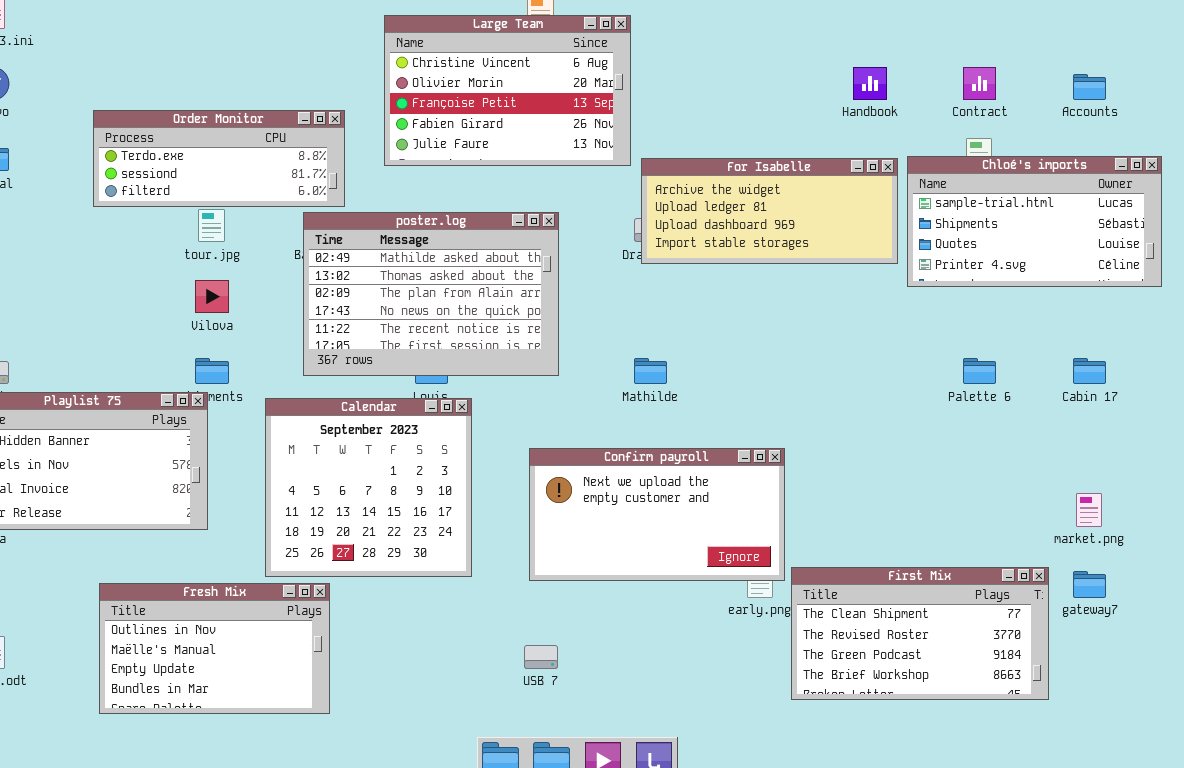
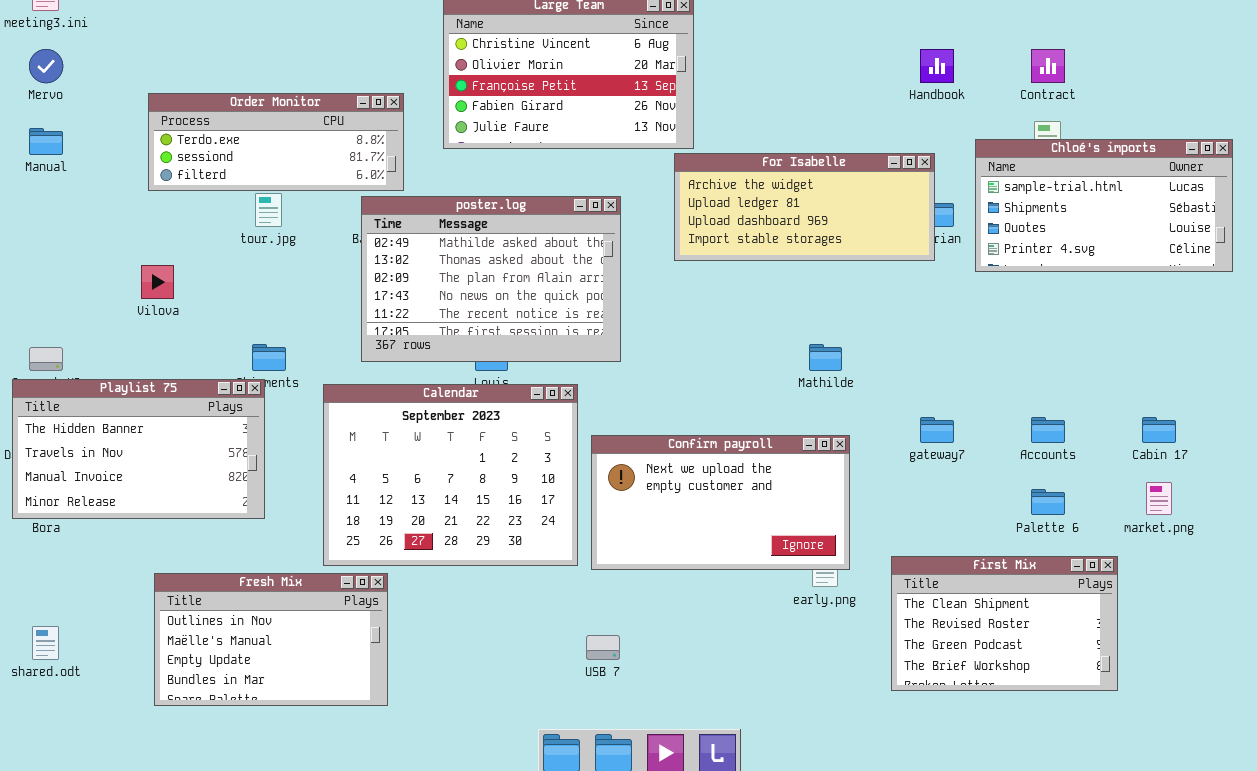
Accounts: [1073,74,1106,100] -> [1031,417,1065,443], moved
For Isabelle: [641,158,898,264] -> [674,153,935,261], moved
Vilova: [195,280,229,313] -> [141,265,174,299], moved
Mathilde: [634,358,667,384] -> [809,344,842,371], moved
Palette 6: [963,358,996,384] -> [1031,489,1065,515], moved
Cabin 17: [1073,358,1106,384] -> [1142,417,1176,443], moved
Calendar: [265,398,472,577] -> [323,384,578,566], resized
First Mix: [791,567,1049,700] -> [891,556,1118,691], resized
gateway7: [1073,571,1106,598] -> [920,417,954,443], moved

